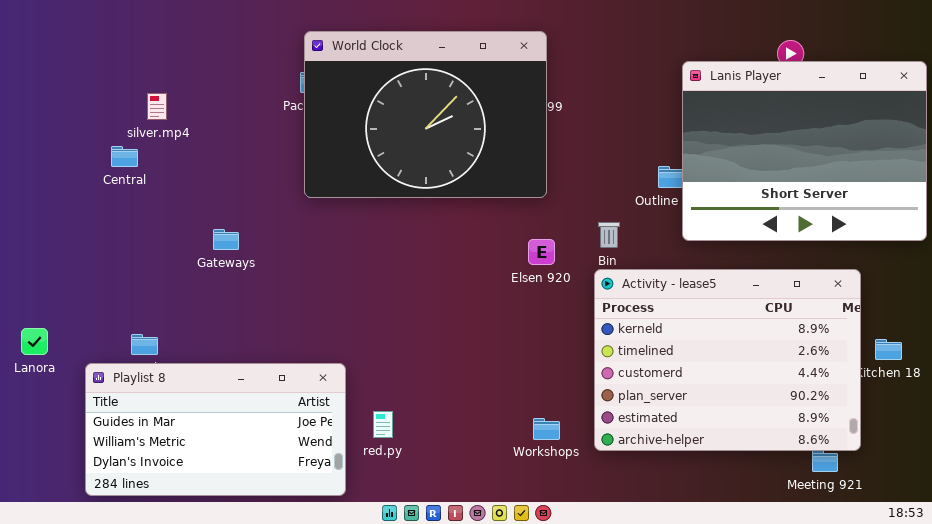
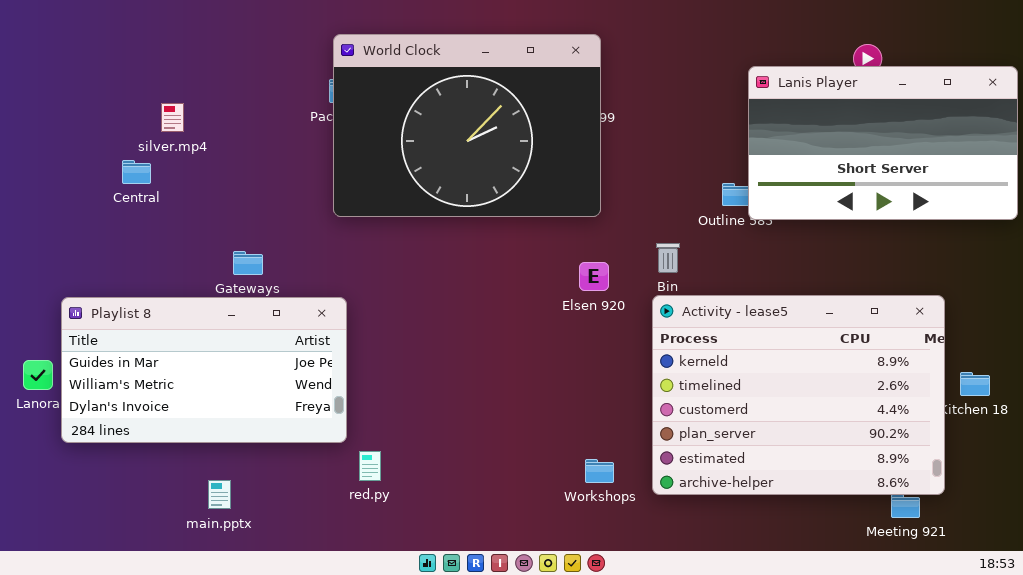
Lanis Player: [682,61,927,241] -> [748,66,1018,220], resized
Playlist 8: [85,363,346,496] -> [61,297,347,443], moved
red.py: [373,411,393,438] -> [359,451,381,481], moved

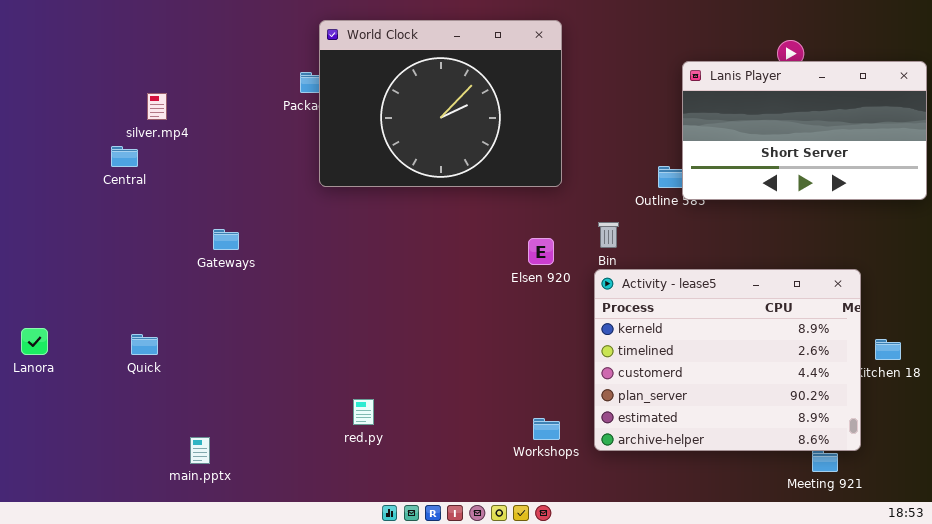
World Clock: [333,34,601,217] -> [319,20,562,187], moved
Playlist 8: [61,297,347,443] -> none, closed
red.py: [359,451,381,481] -> [353,399,374,425], moved

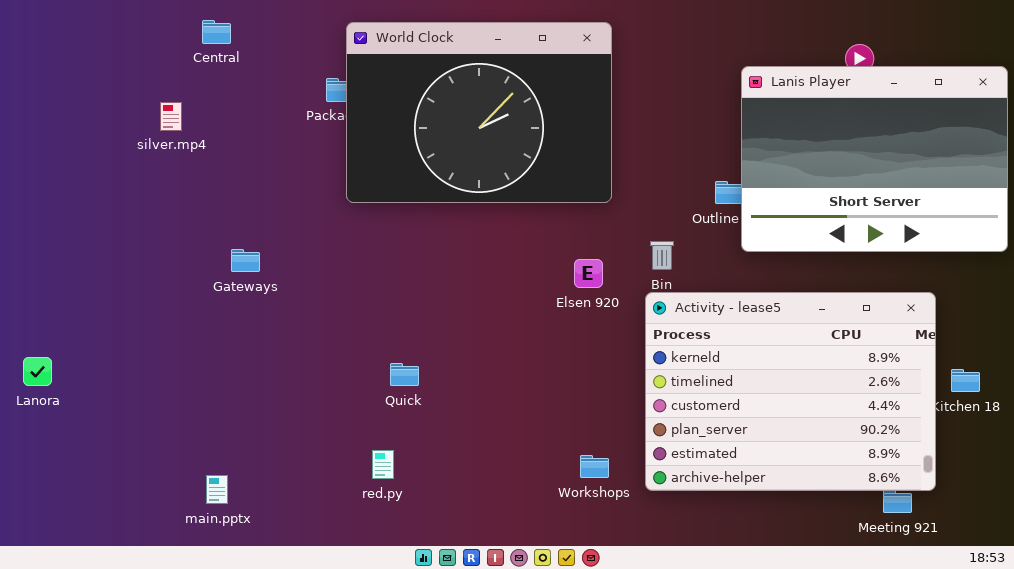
Lanis Player: [682,61,927,200] -> [741,66,1008,252], resized
Central: [111,146,138,167] -> [202,20,231,44], moved
Quick: [131,334,158,355] -> [390,363,419,386], moved
red.py: [353,399,374,425] -> [372,450,394,479], moved

